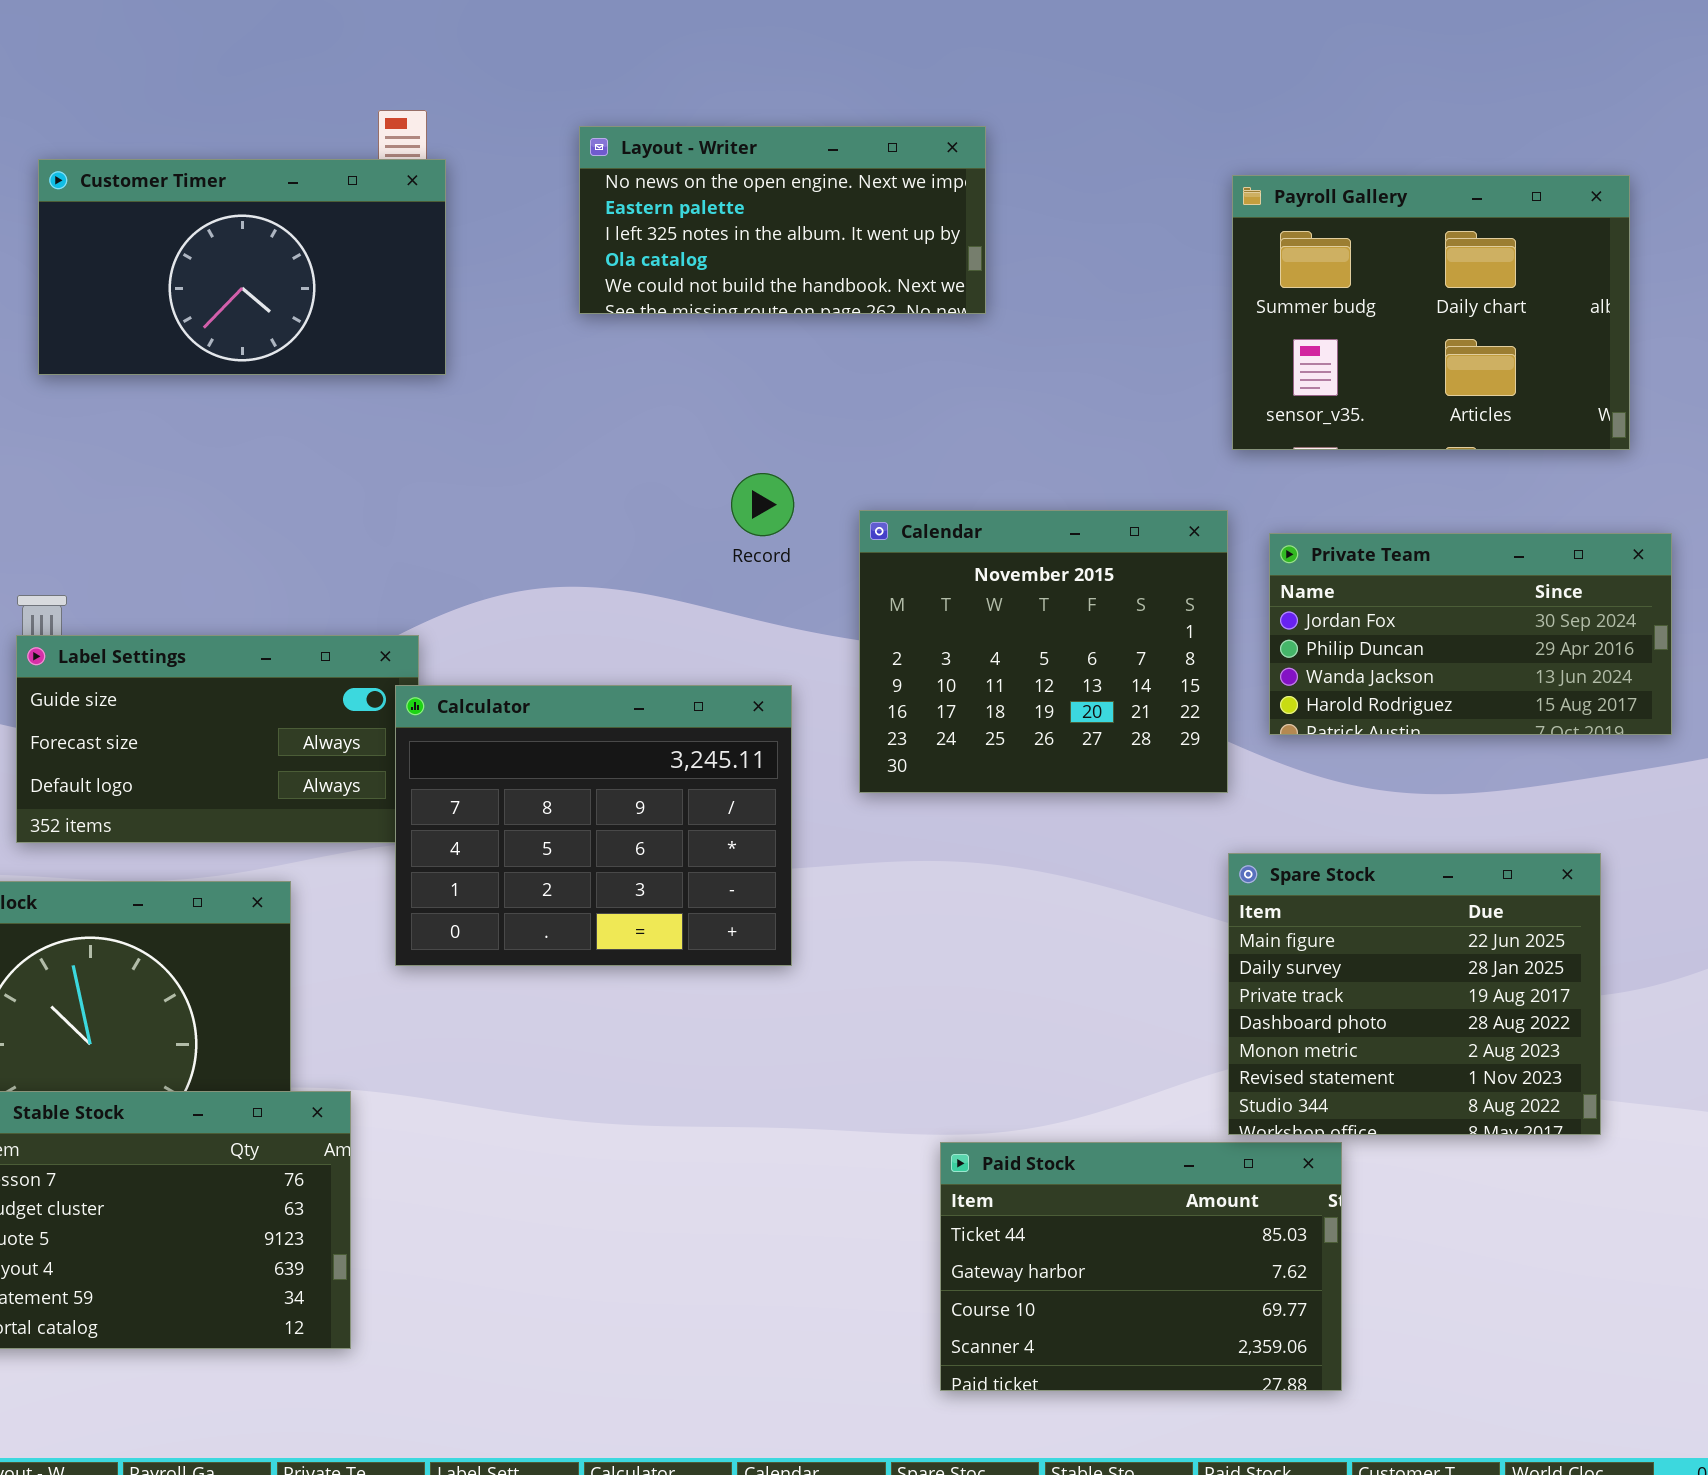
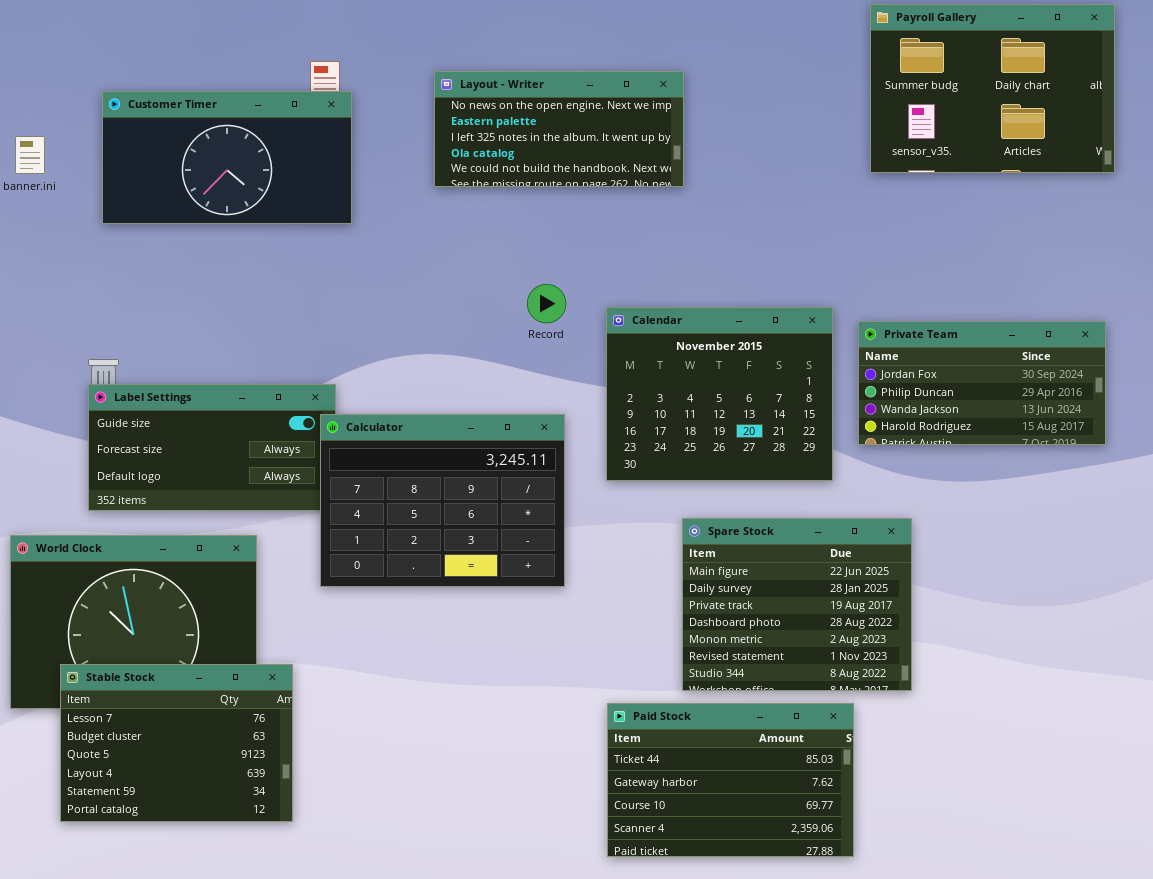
Payroll Gallery: [1232,175,1630,450] -> [870,4,1115,173], moved
Spare Stock: [1228,853,1601,1135] -> [682,518,912,691], moved
Paid Stock: [940,1142,1342,1391] -> [607,703,854,857], moved

